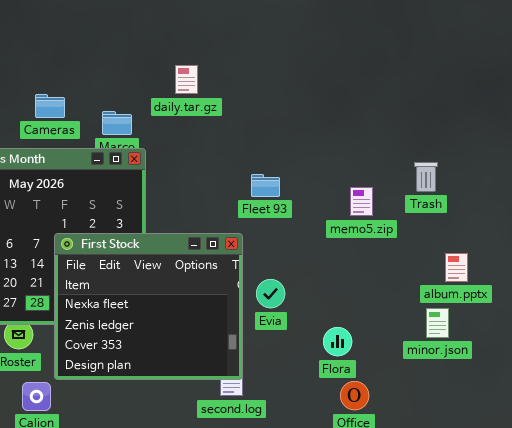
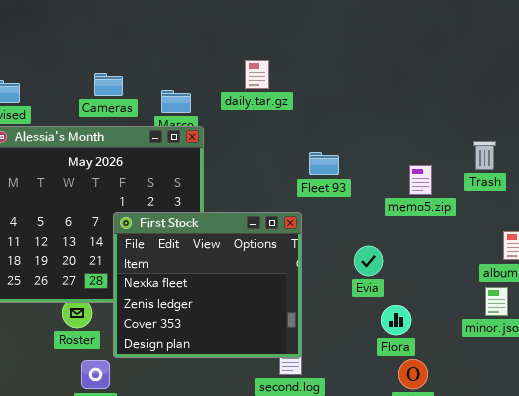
daily.tar.gz: [175,65,198,94] -> [245,60,269,89], moved
Evia: [256,279,285,308] -> [354,246,383,276], moved

